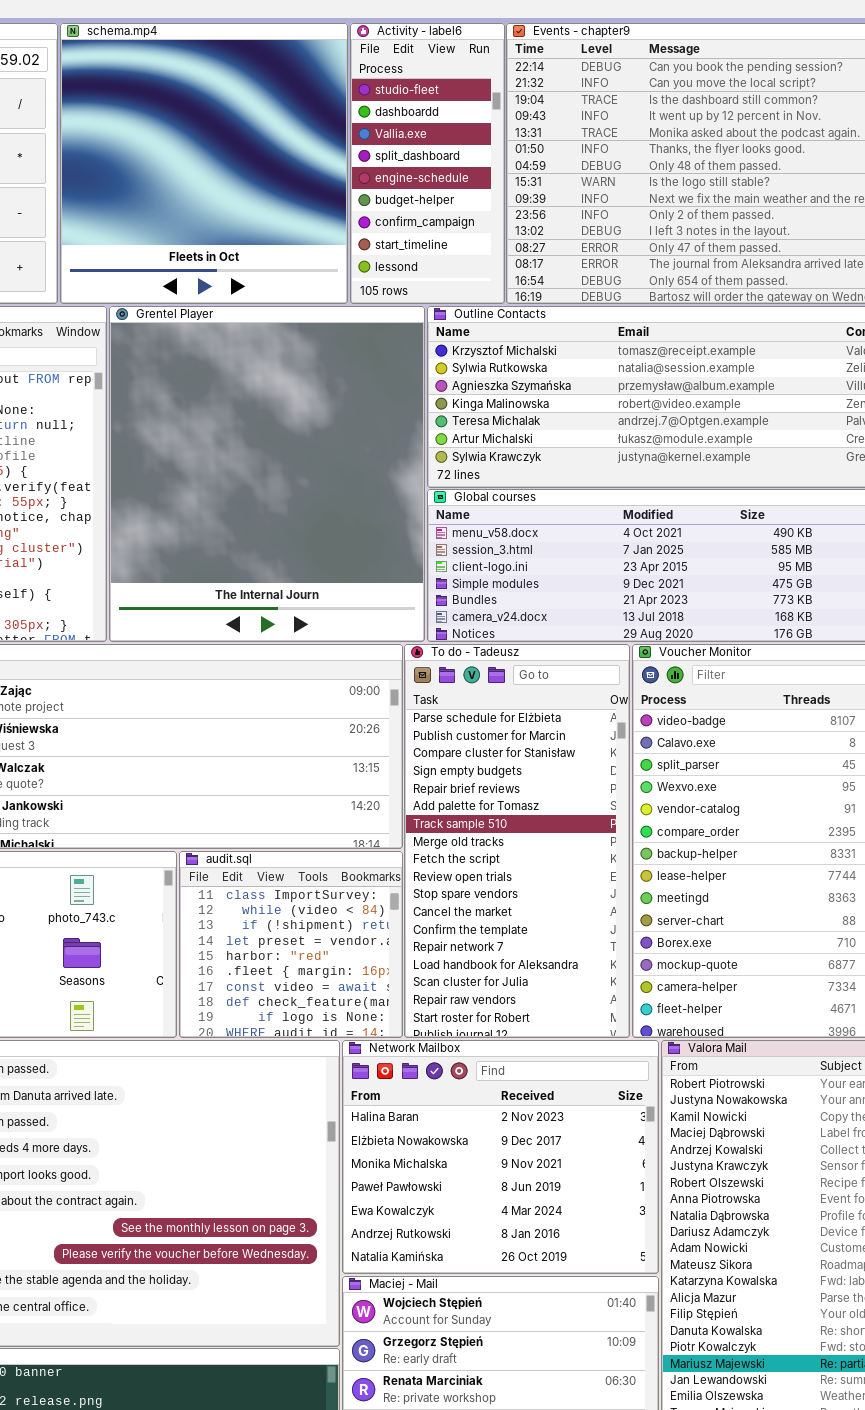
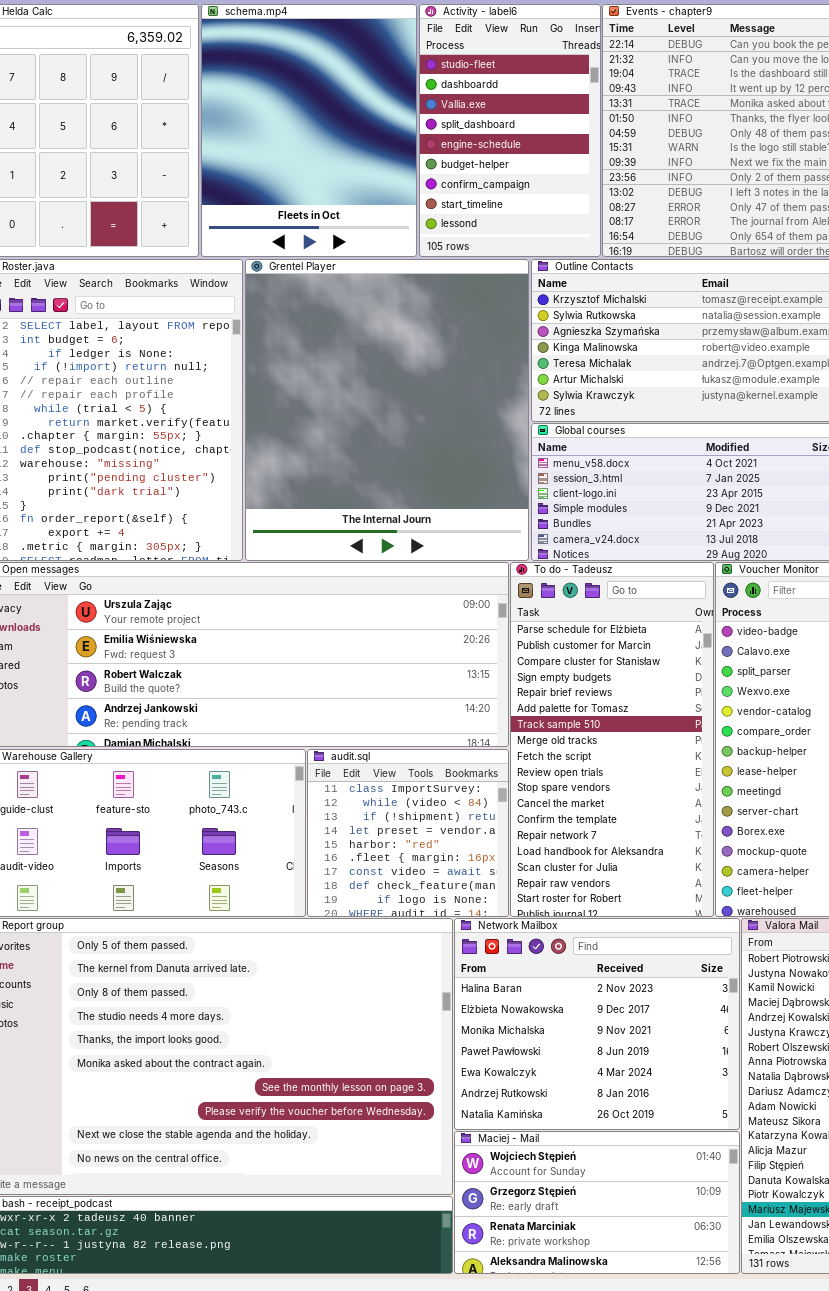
schema.mp4: [60,23,348,304] -> [201,4,417,257], resized
Activity - label6: [350,23,505,304] -> [419,4,601,257], resized

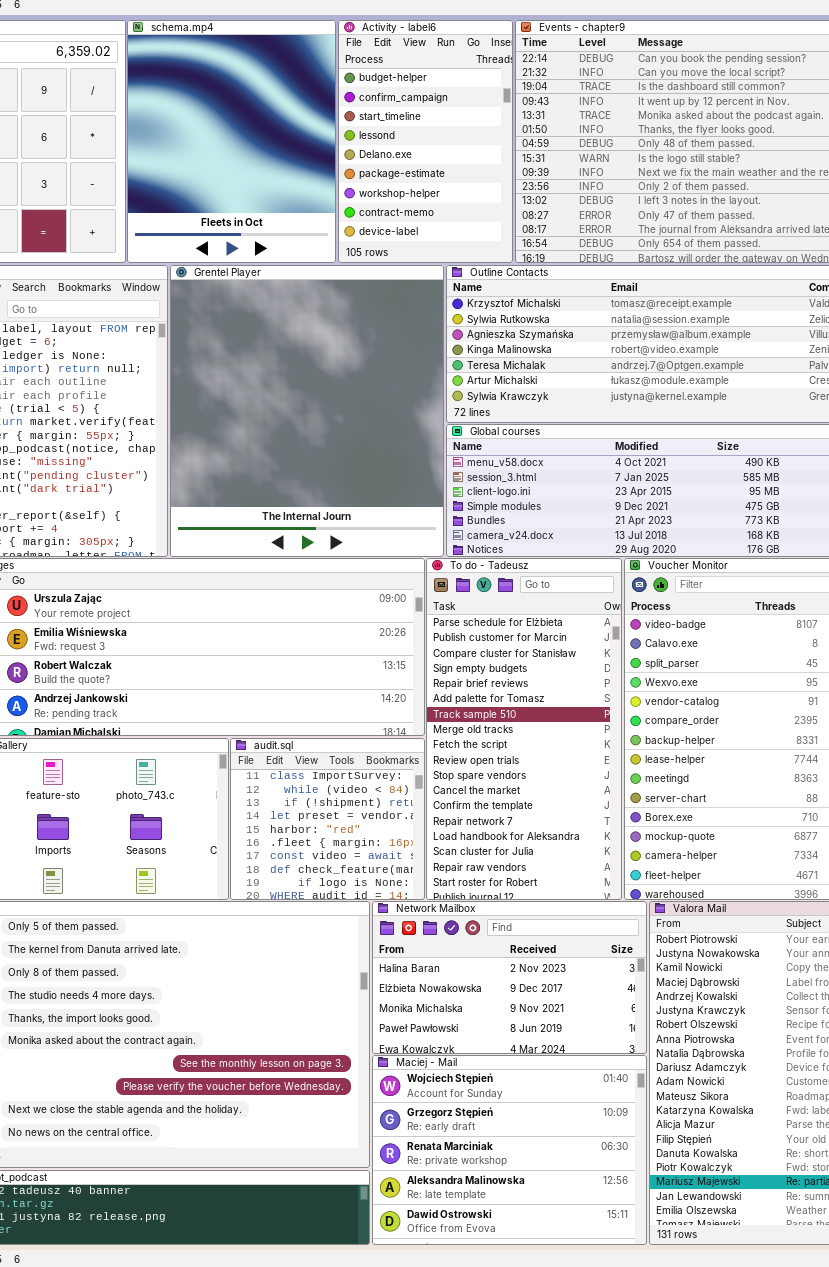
Activity - label6: [419,4,601,257] -> [338,20,513,263], scrolled down 5 rows
Network Mailbox: [454,918,740,1130] -> [372,901,647,1054], resized
Maciej - Mail: [454,1131,740,1274] -> [372,1055,647,1245], resized

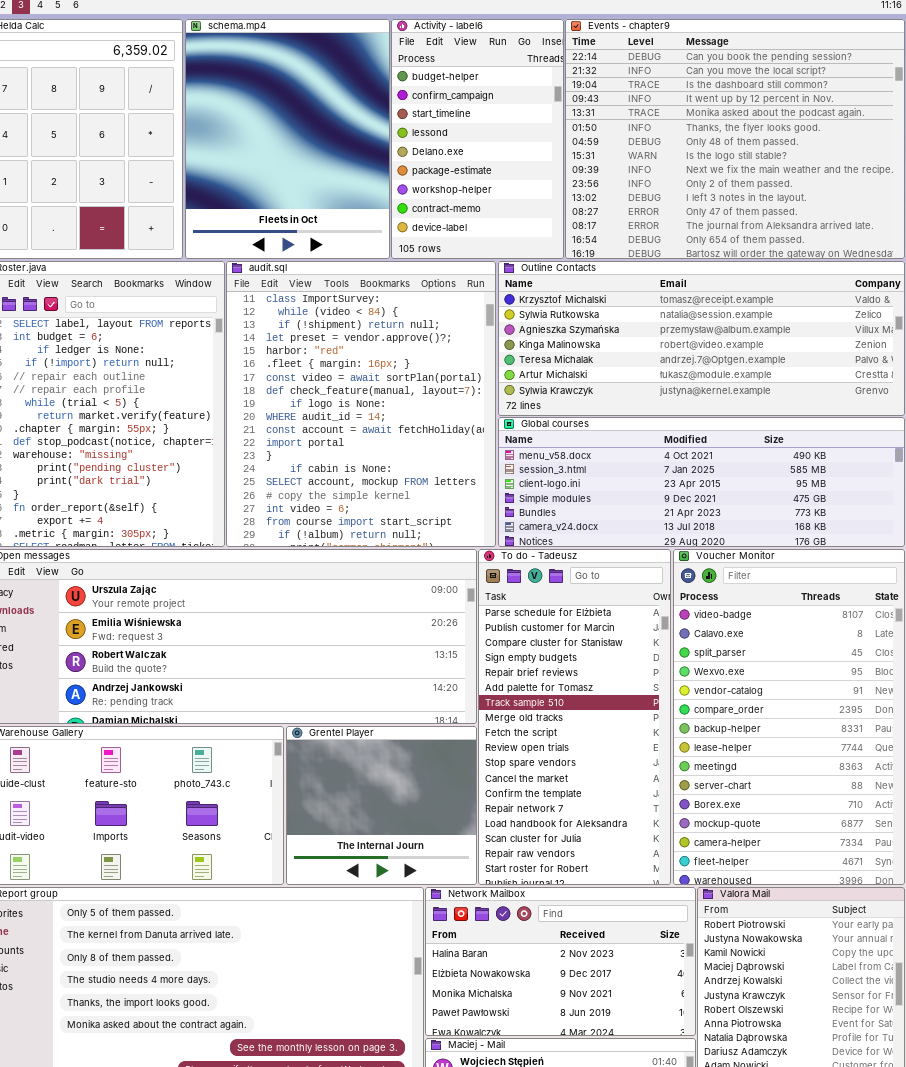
Grentel Player: [170,265,444,557] -> [286,726,477,885], moved, resized
audit.sql: [230,738,425,900] -> [226,261,496,547], moved, resized

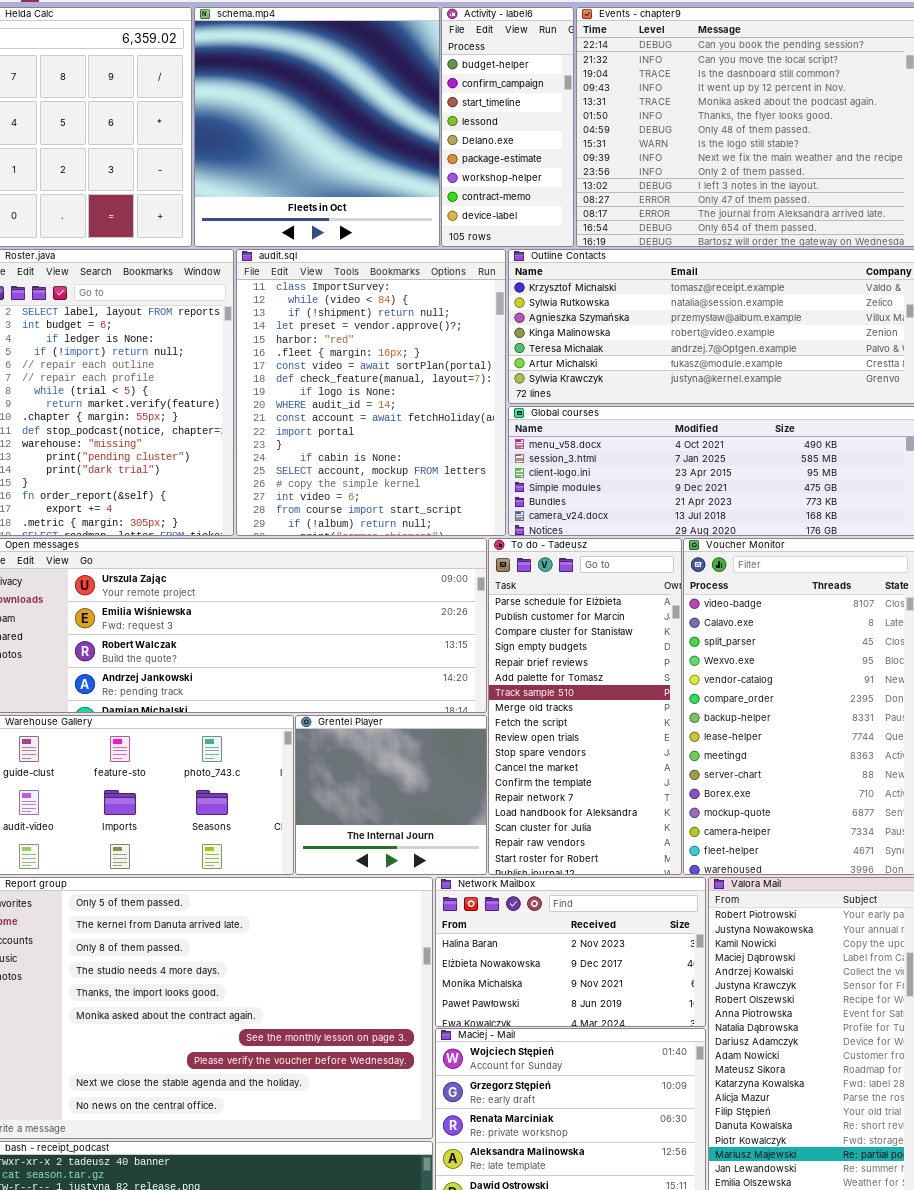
schema.mp4: [185,19,390,259] -> [194,7,440,247], resized
Activity - label6: [391,19,564,259] -> [441,7,574,247], resized

